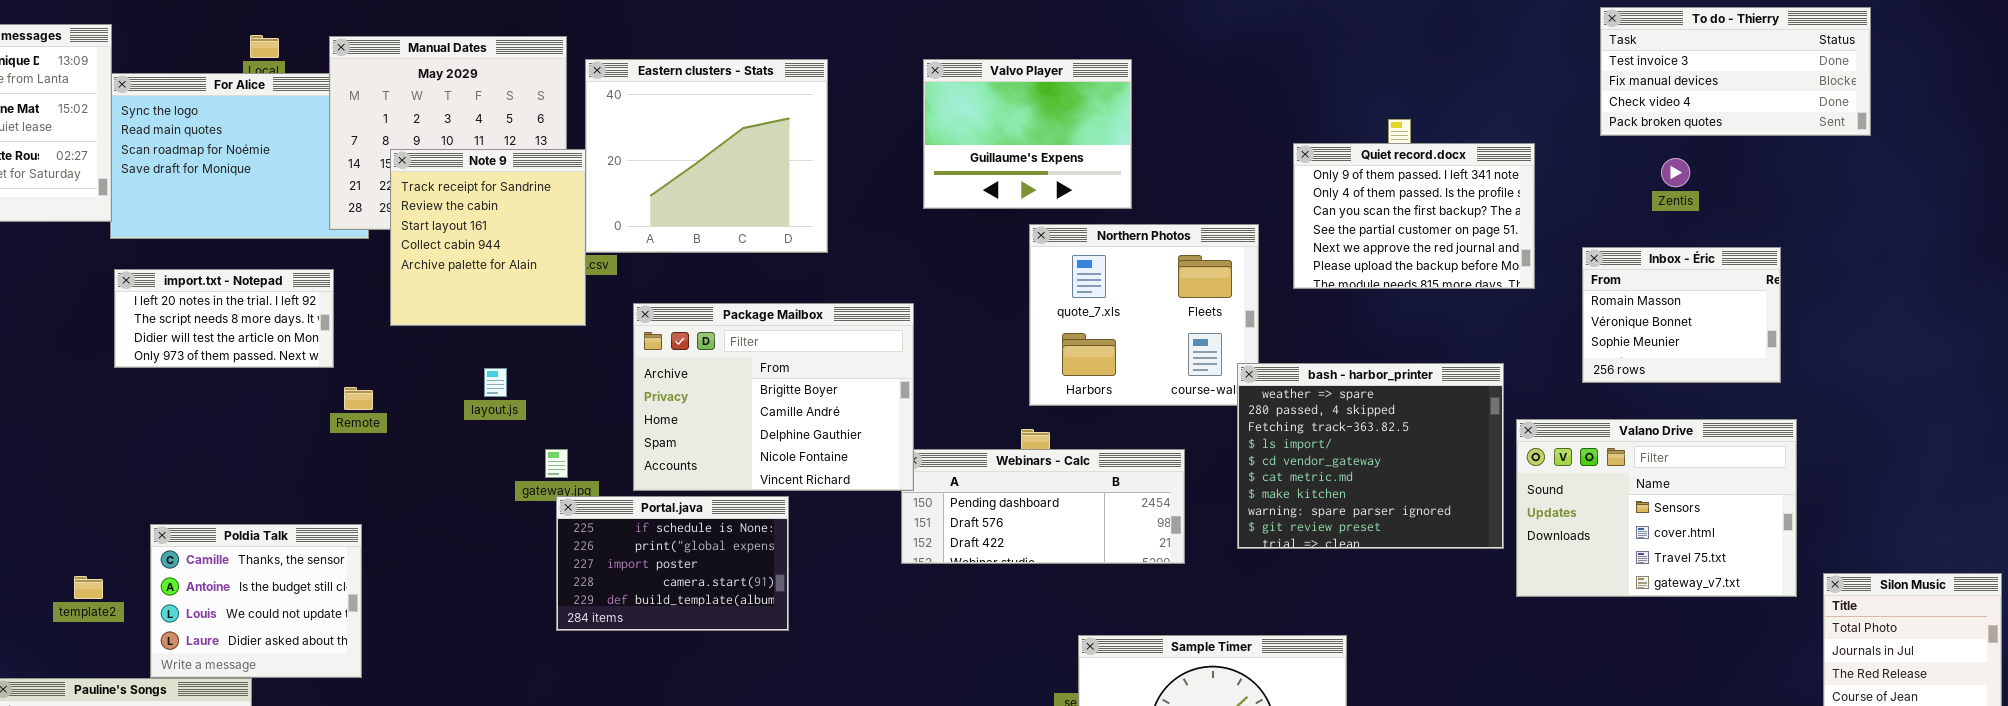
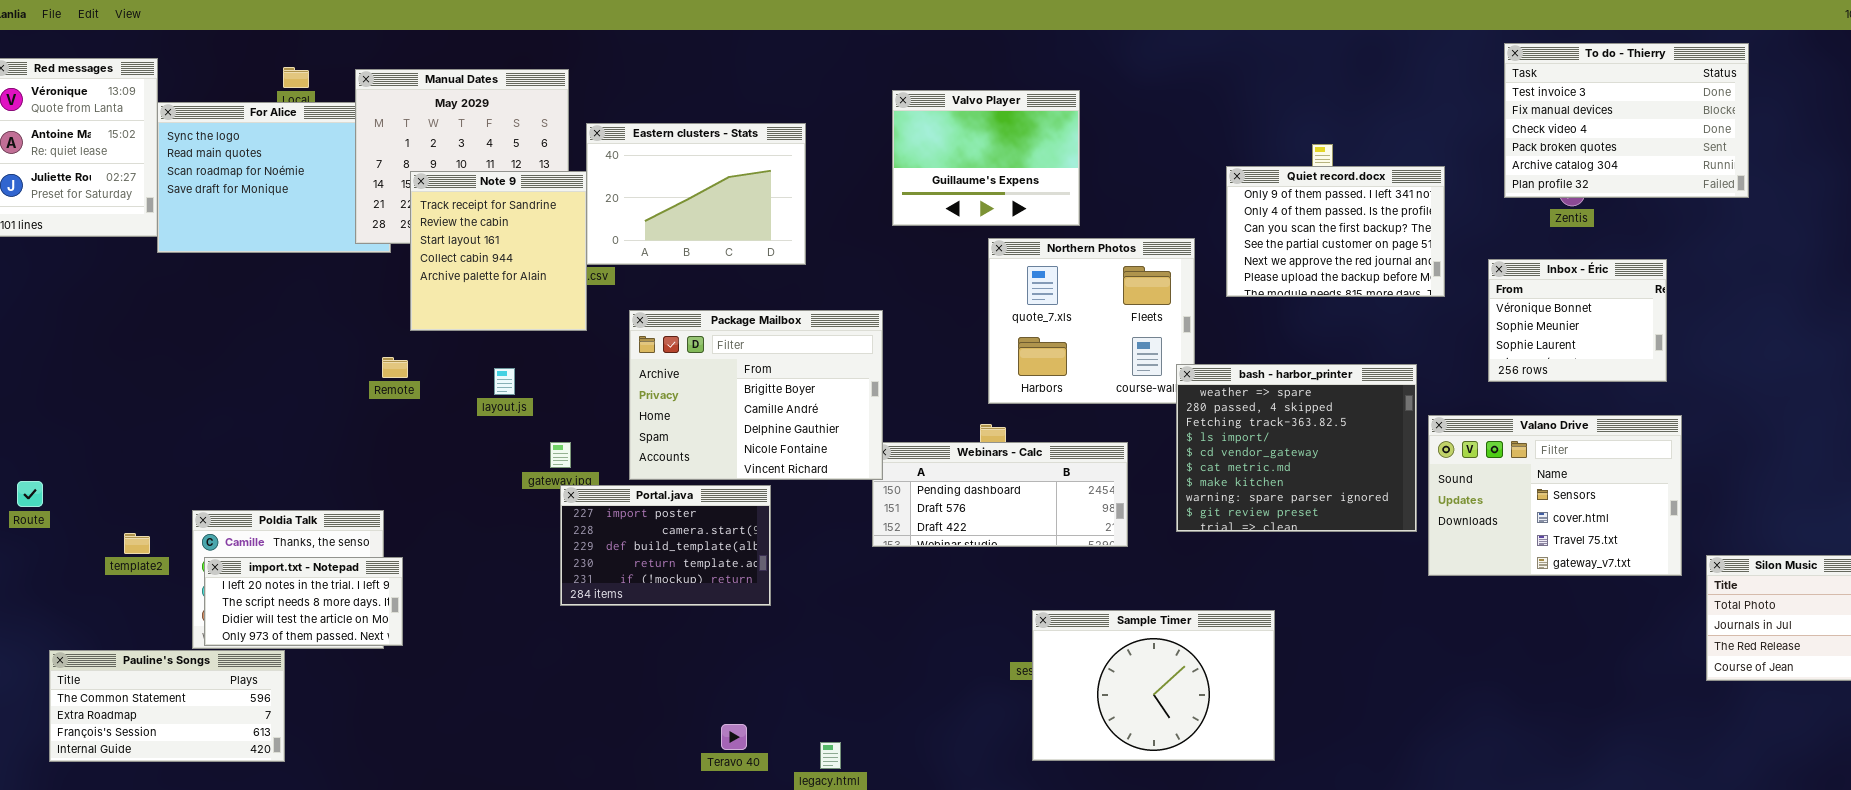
To do - Thierry: [1600,7,1871,136] -> [1504,43,1749,198], resized
Eastern clusters - Stats: [585,59,828,253] -> [586,123,806,265], resized
Inbox - Éric: [1582,247,1781,383] -> [1488,259,1667,382], scrolled down 1 row
import.txt - Notepad: [114,269,334,368] -> [204,557,403,646], moved
Remote: [344,387,373,410] -> [382,357,408,378], moved
Portal.java: [556,496,789,631] -> [560,485,771,606], scrolled down 2 rows
template2: [74,576,103,599] -> [124,533,150,554], moved

